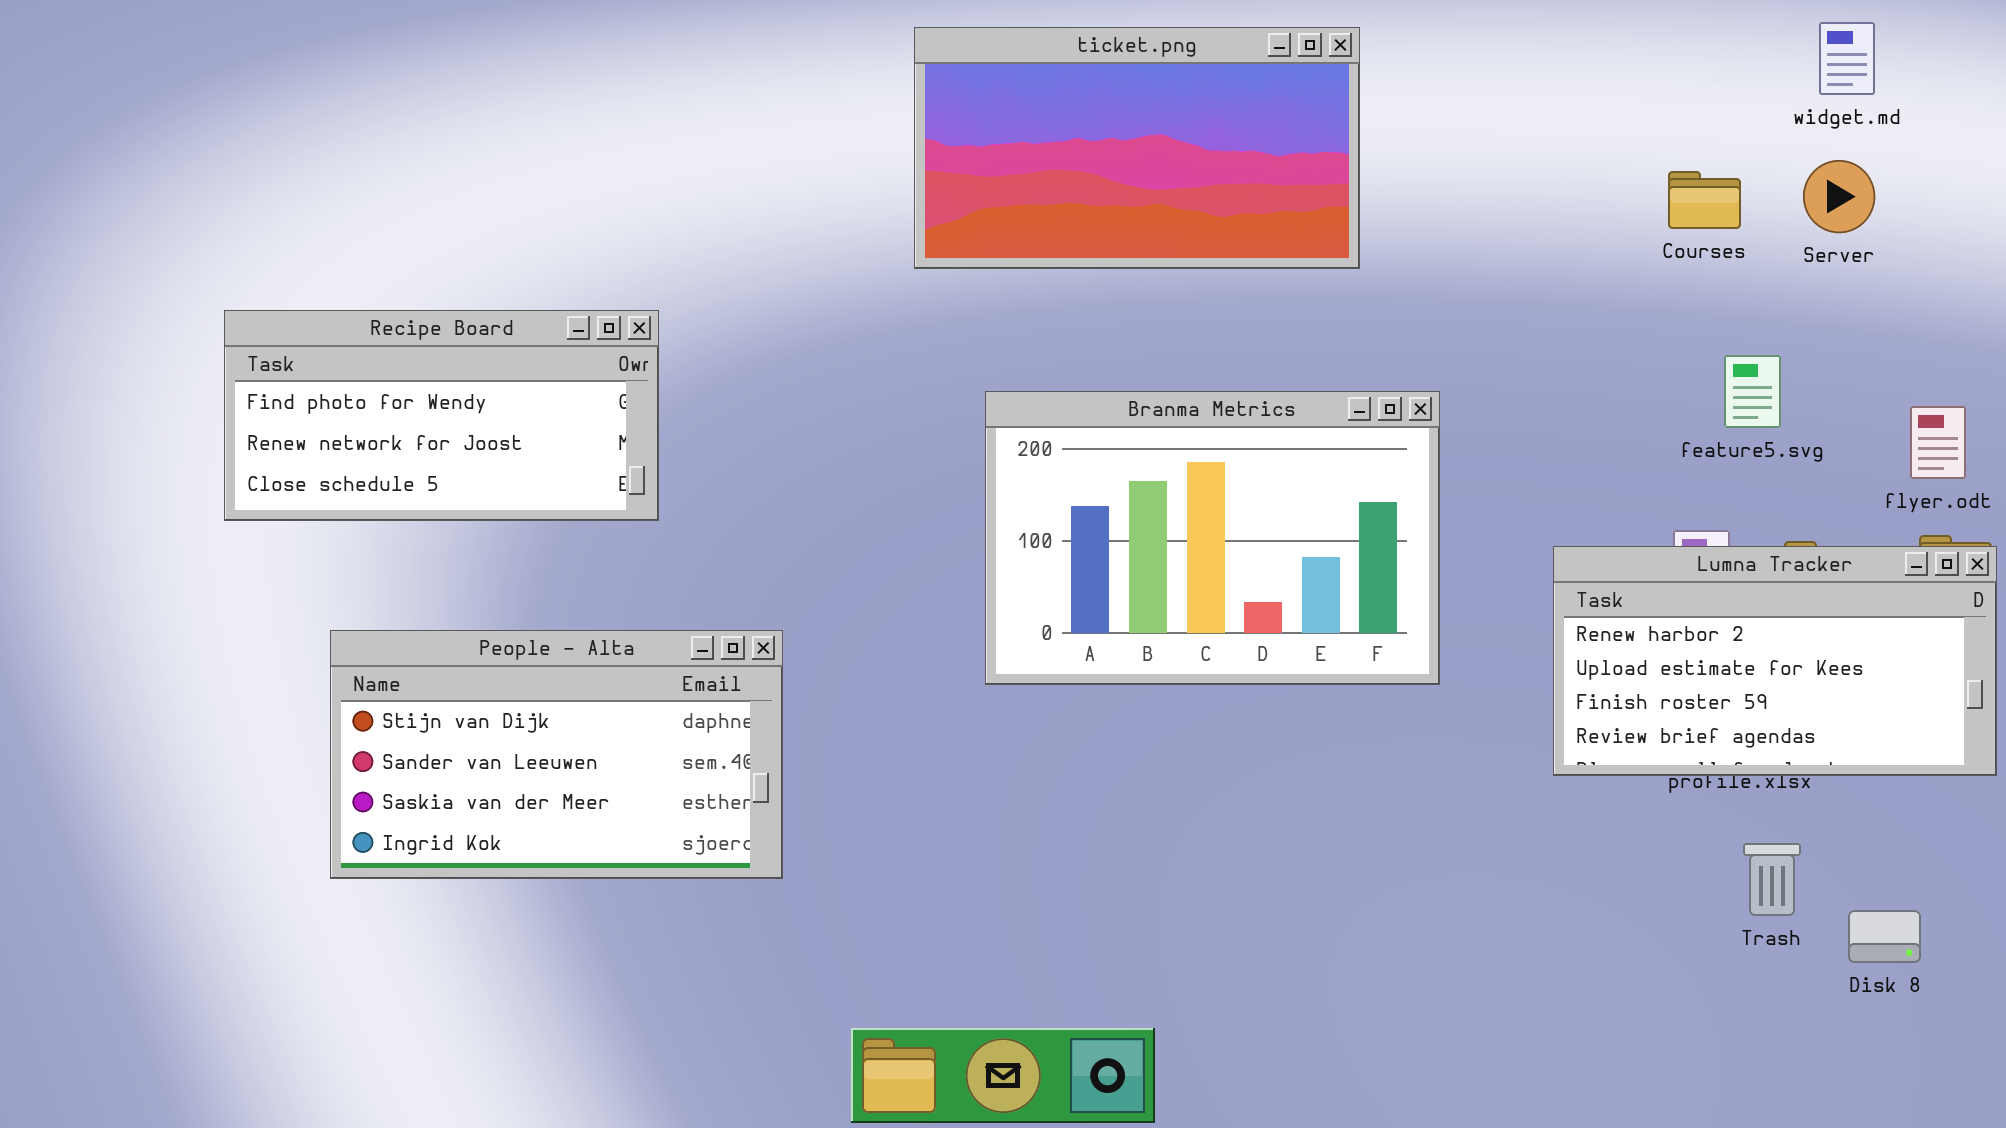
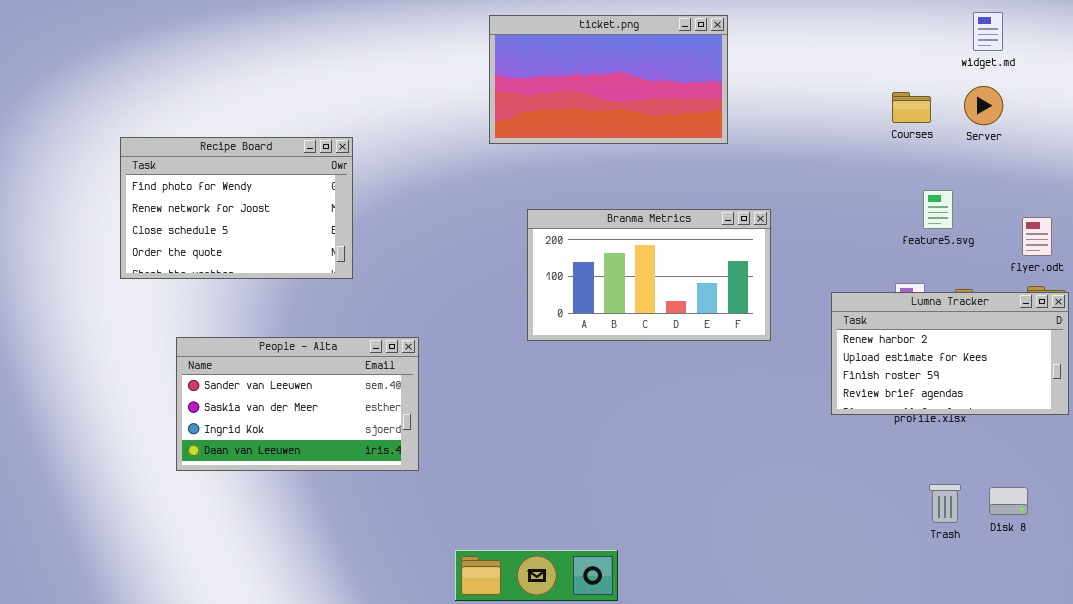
Recipe Board: [224,310,659,521] -> [120,137,353,279], resized
Branma Metrics: [985,391,1440,685] -> [527,209,771,341], resized
People - Alta: [330,630,783,879] -> [176,337,419,471], scrolled down 1 row
Trash: [1743,843,1801,916] -> [929,484,961,523], moved

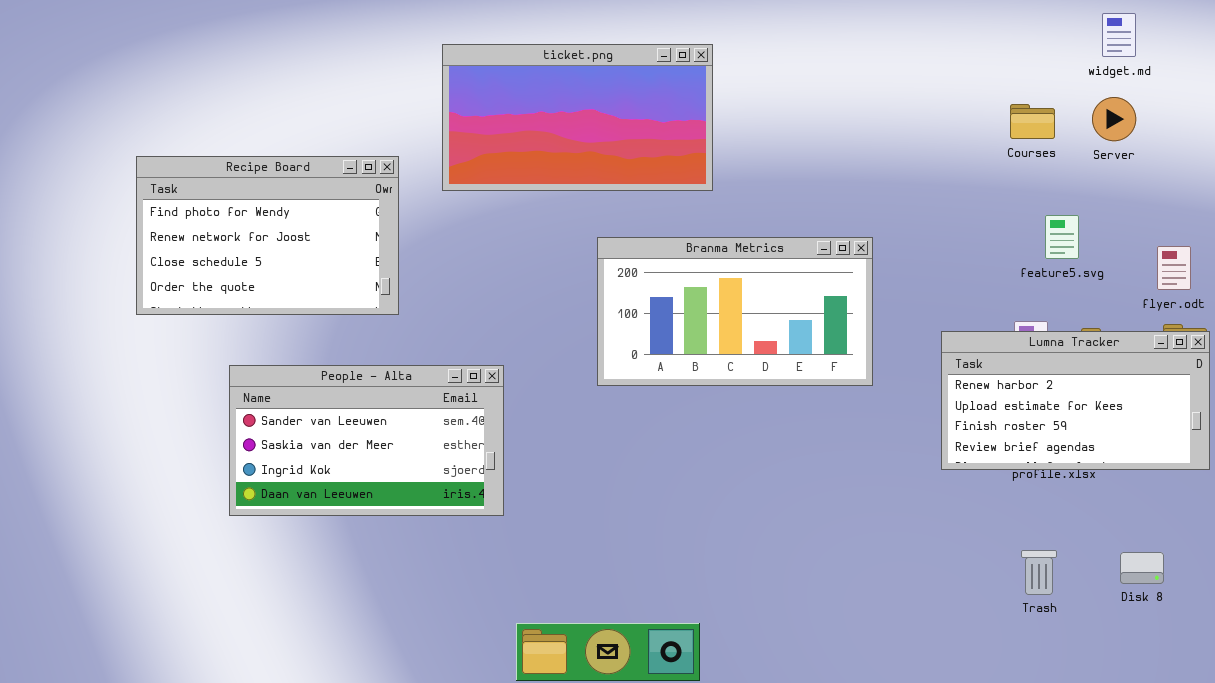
ticket.png: [489,15,728,144] -> [442,44,713,191], moved
People - Alta: [176,337,419,471] -> [229,365,504,516], moved
Trash: [929,484,961,523] -> [1021,550,1057,595], moved

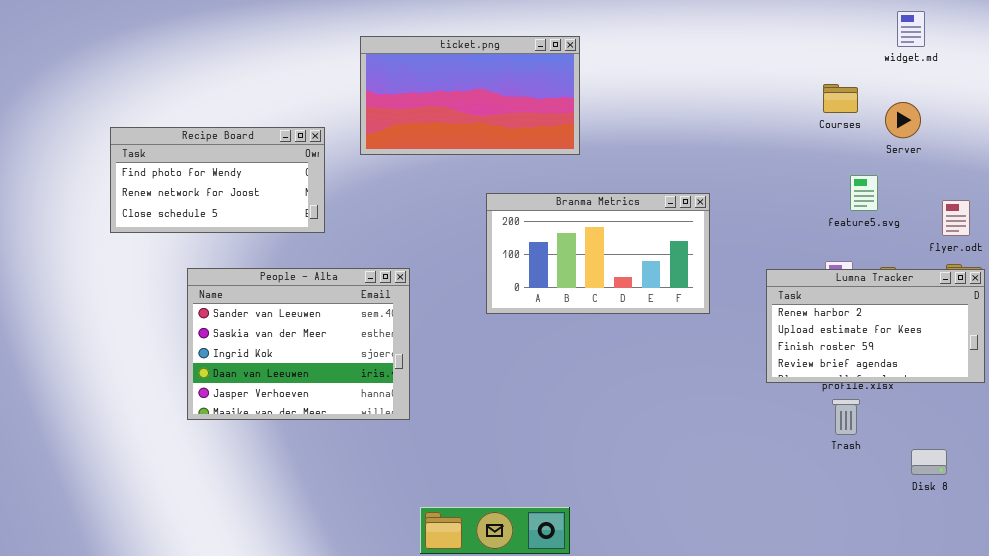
Server: [1092,97,1136,141] -> [885,102,921,138], moved
Recipe Board: [136,156,399,315] -> [110,127,325,233], resized
People - Alta: [229,365,504,516] -> [187,268,410,420], resized
Trash: [1021,550,1057,595] -> [832,399,860,435], moved

